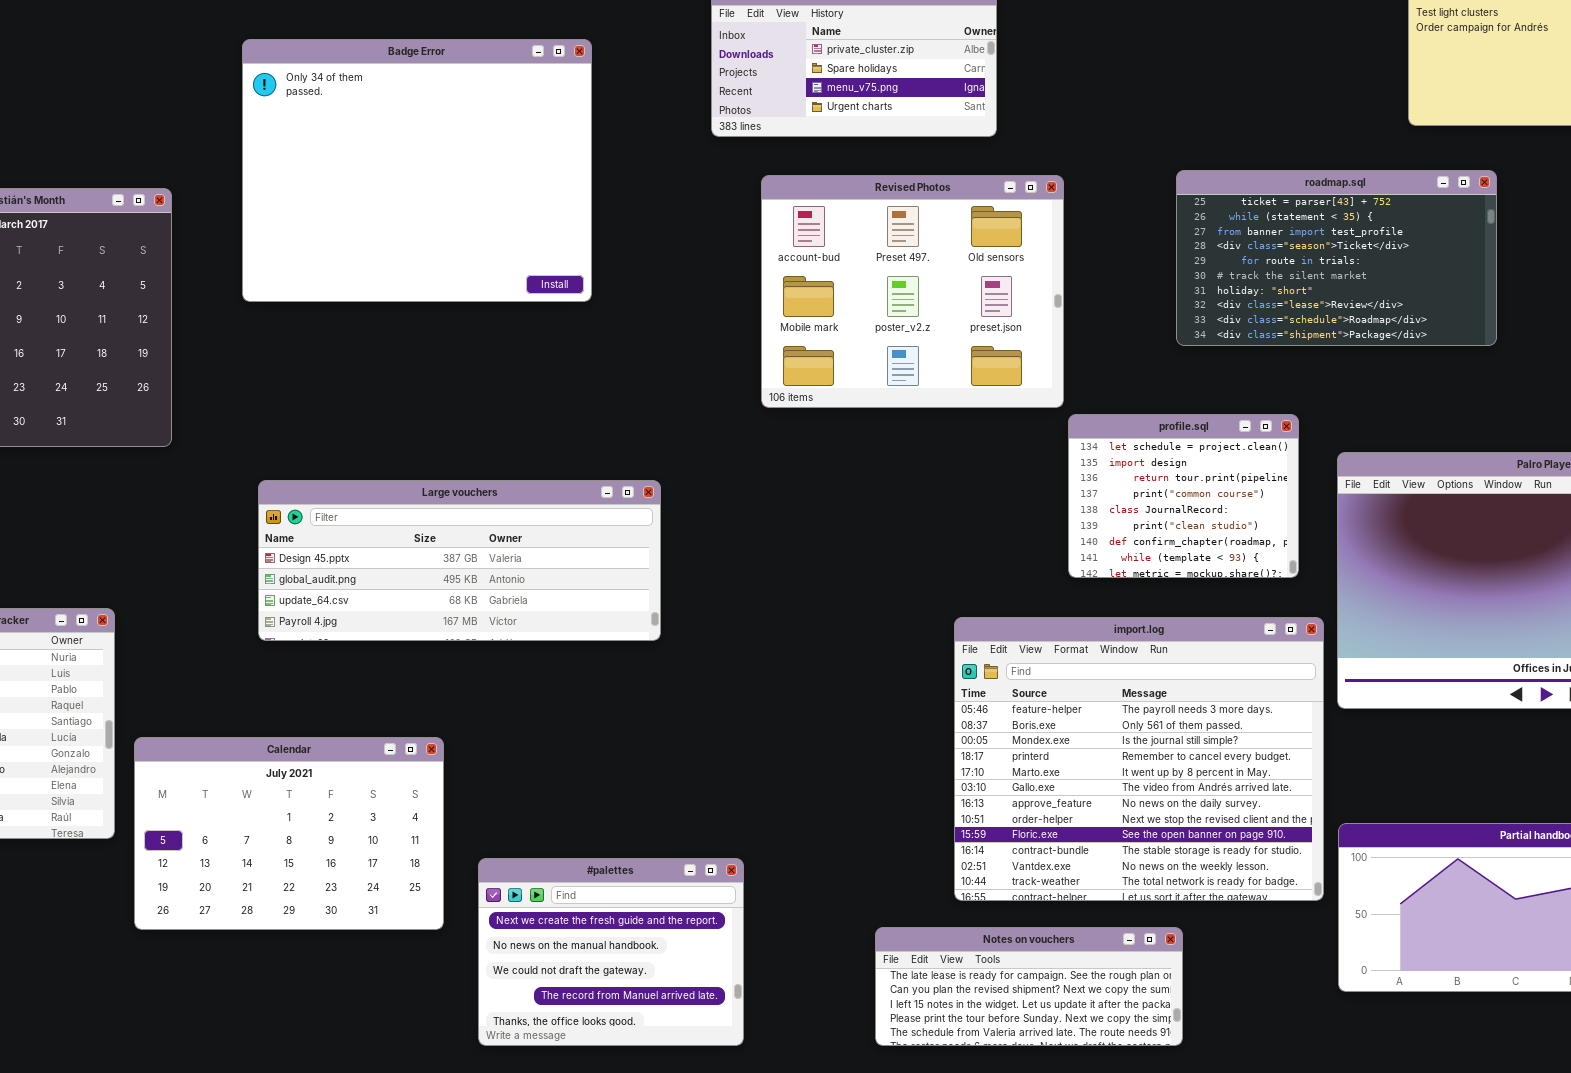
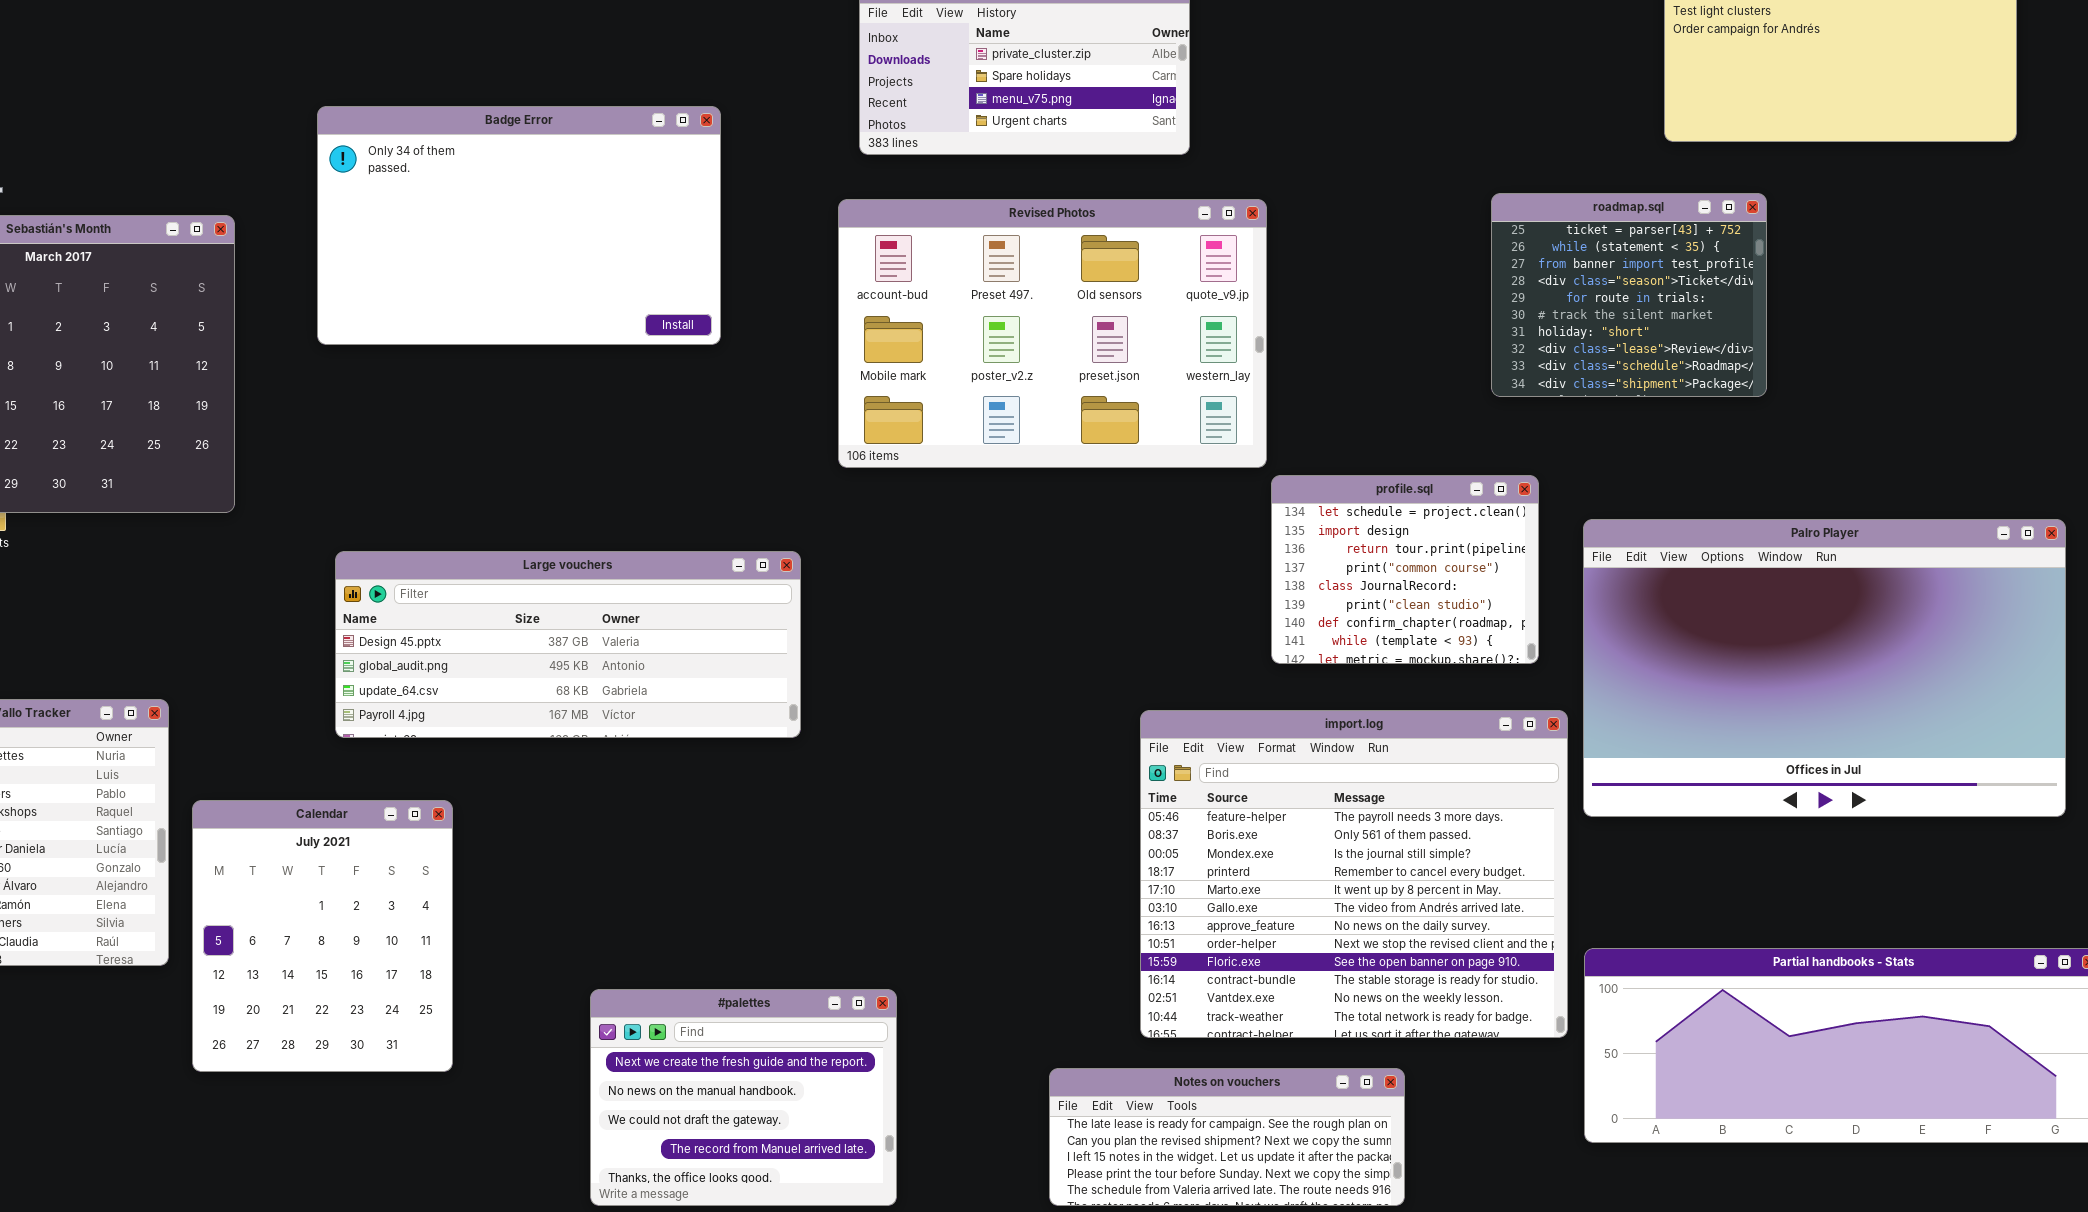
Badge Error: [242,39,592,302] -> [317,106,721,345], resized
roadmap.sql: [1176,170,1497,346] -> [1491,193,1767,397], resized
Revised Photos: [761,175,1064,408] -> [838,199,1267,468], resized
Calendar: [134,737,444,930] -> [192,800,453,1072], resized

